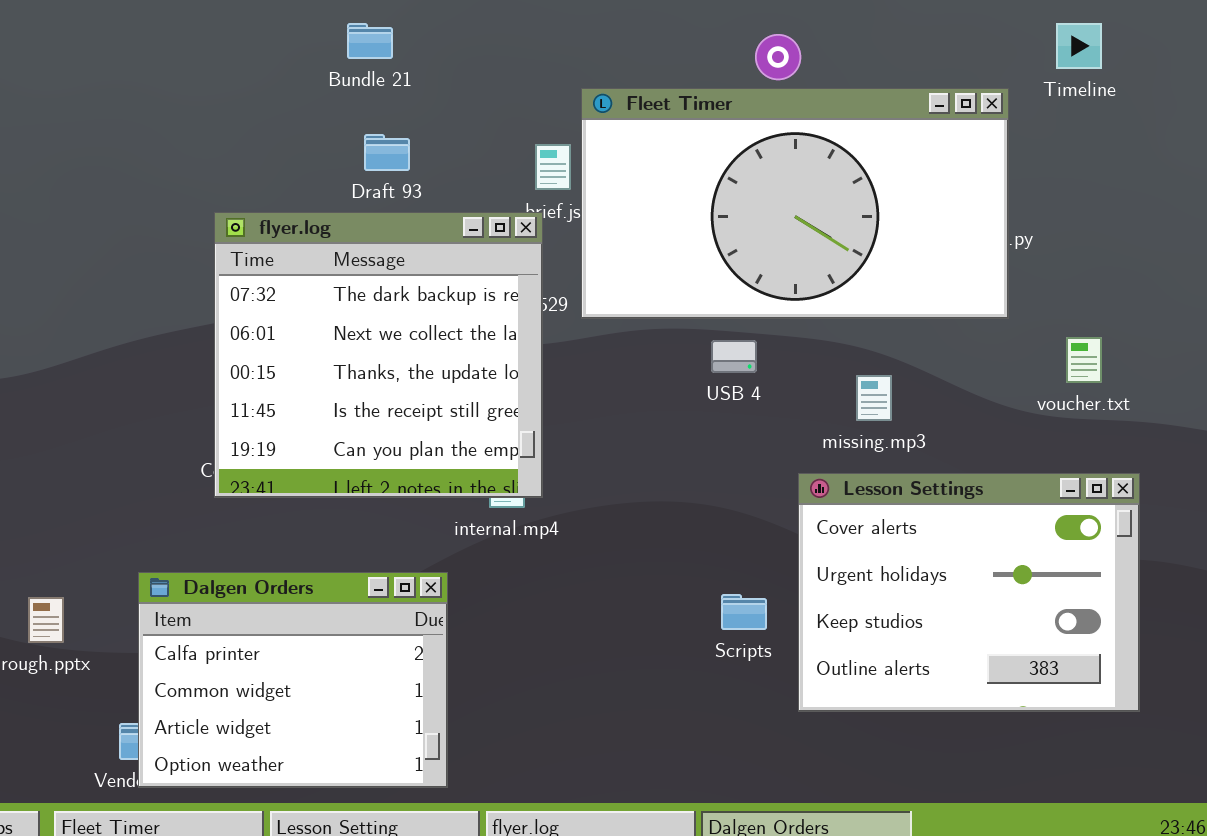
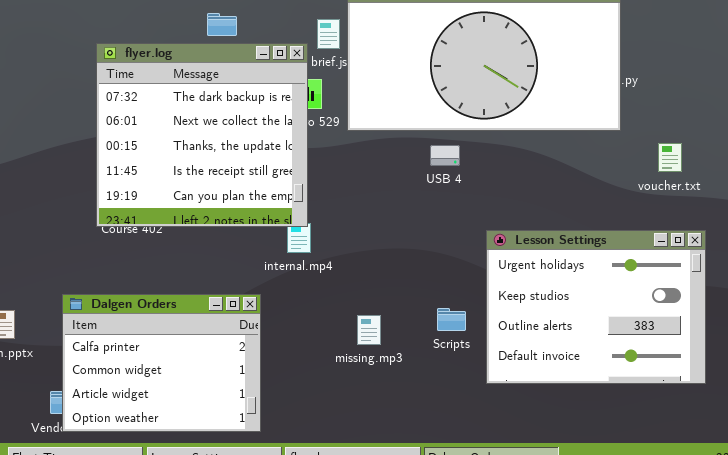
flyer.log: [214,212,543,498] -> [96,43,308,227], moved
missing.mp3: [856,375,892,421] -> [357,315,381,345], moved
Lesson Settings: [798,473,1140,712] -> [486,230,706,384], scrolled down 1 row

